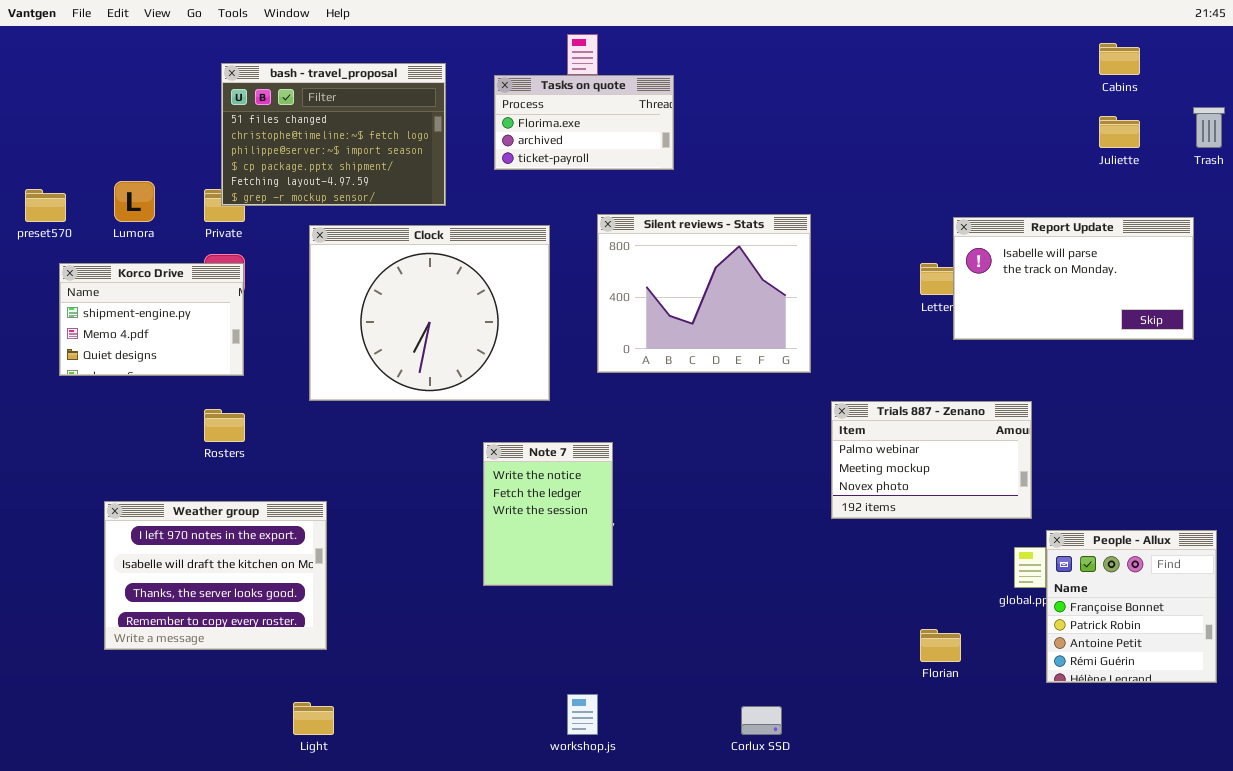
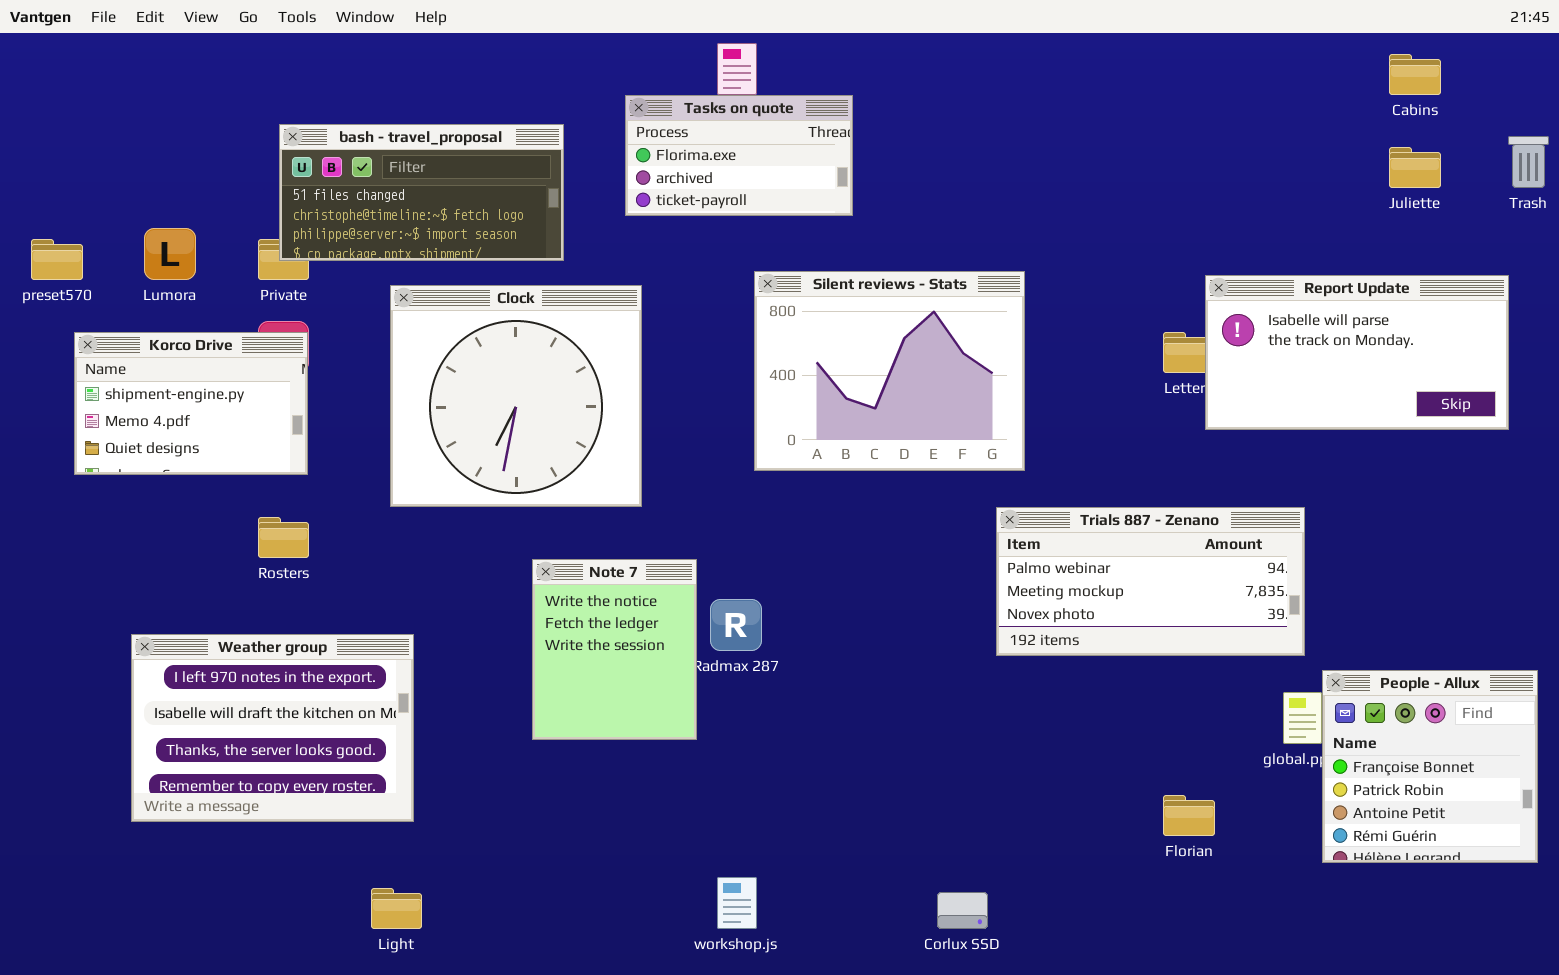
bash - travel_proposal: [221,63,446,206] -> [279,124,564,261], resized
Clock: [309,225,550,401] -> [390,285,642,507], resized
Trials 887 - Zenano: [831,401,1032,519] -> [996,507,1305,656], resized
Note 7: [483,442,613,586] -> [532,559,697,740], moved

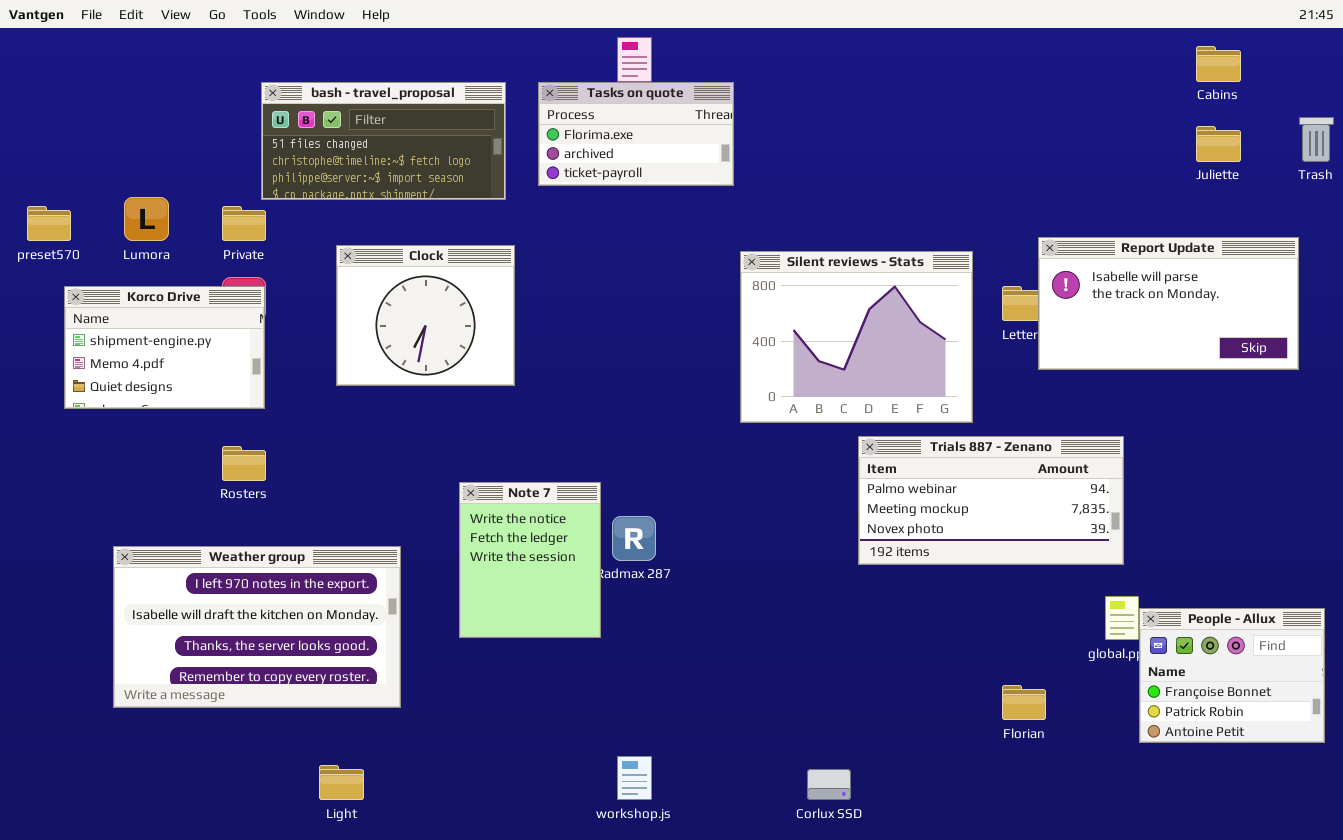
bash - travel_proposal: [279,124,564,261] -> [261,82,506,200], moved
Silent reviews - Stats: [754,271,1025,471] -> [740,251,973,423], moved
Clock: [390,285,642,507] -> [336,245,515,386], resized
Weather group: [131,634,414,822] -> [113,546,401,708], resized
People - Allux: [1322,670,1538,863] -> [1139,608,1325,743], resized

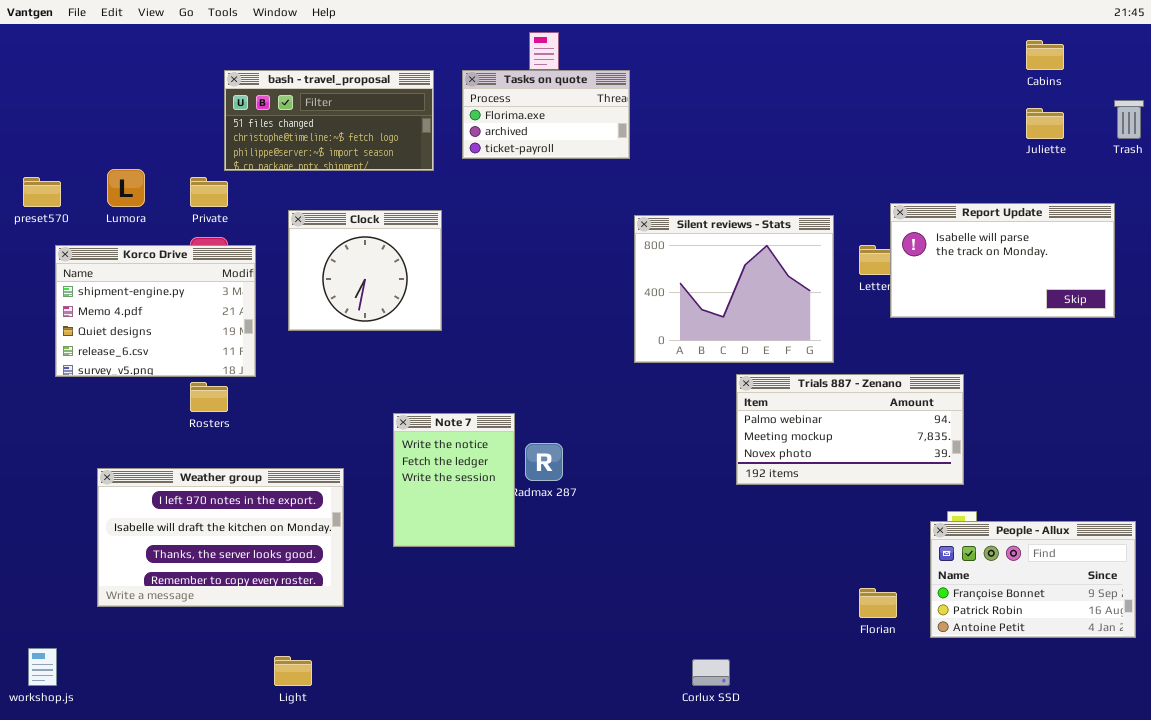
Korco Drive: [64,286,265,409] -> [55,245,256,377], resized
People - Allux: [1139,608,1325,743] -> [930,521,1136,638], resized
workshop.js: [617,756,652,800] -> [28,648,57,686], moved

